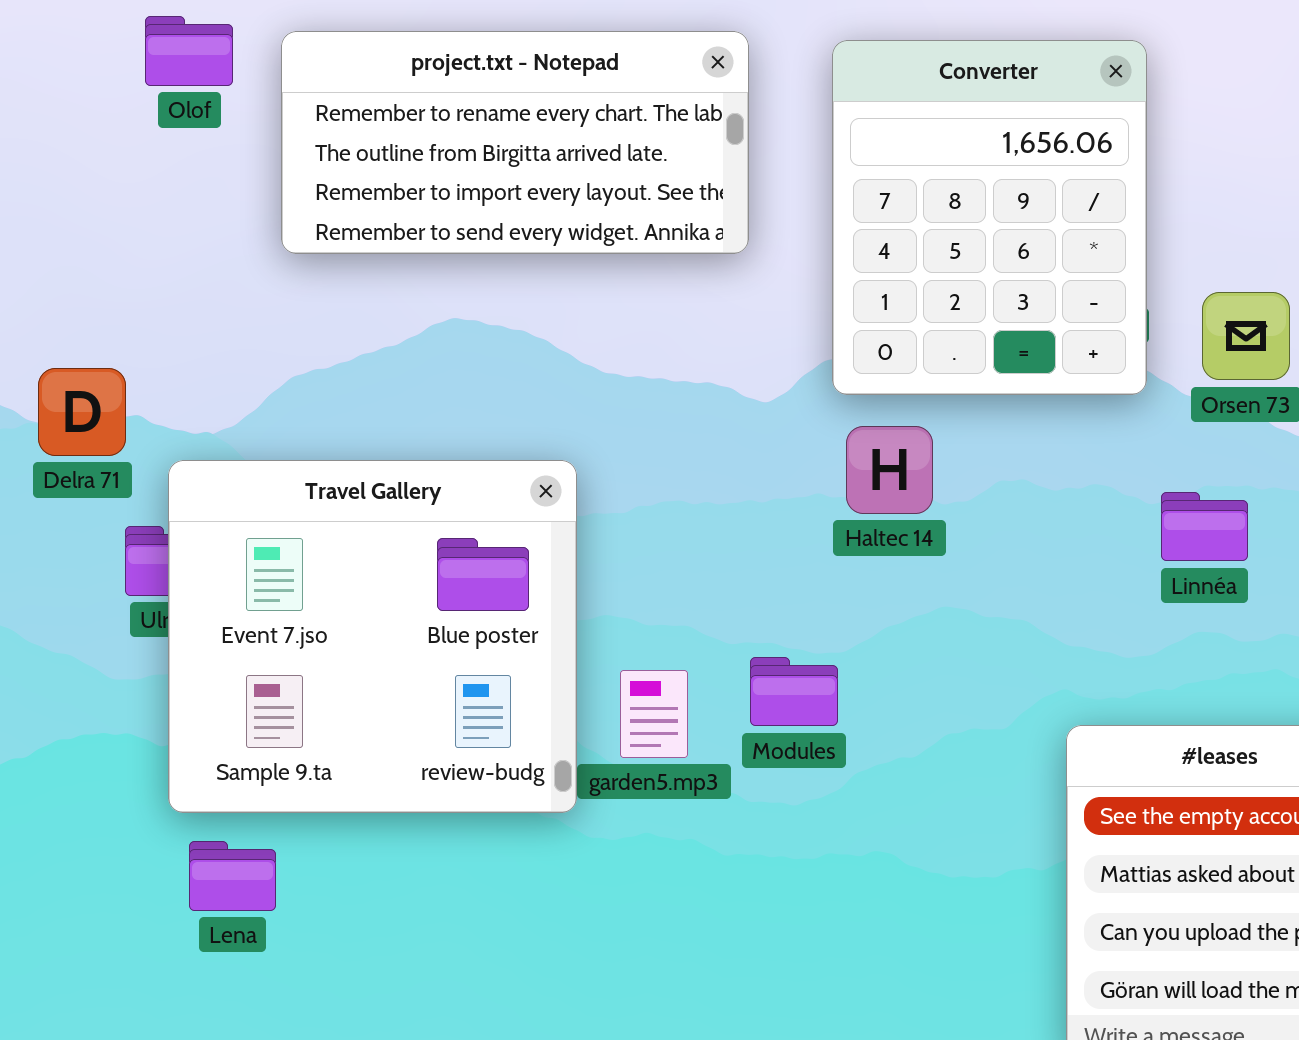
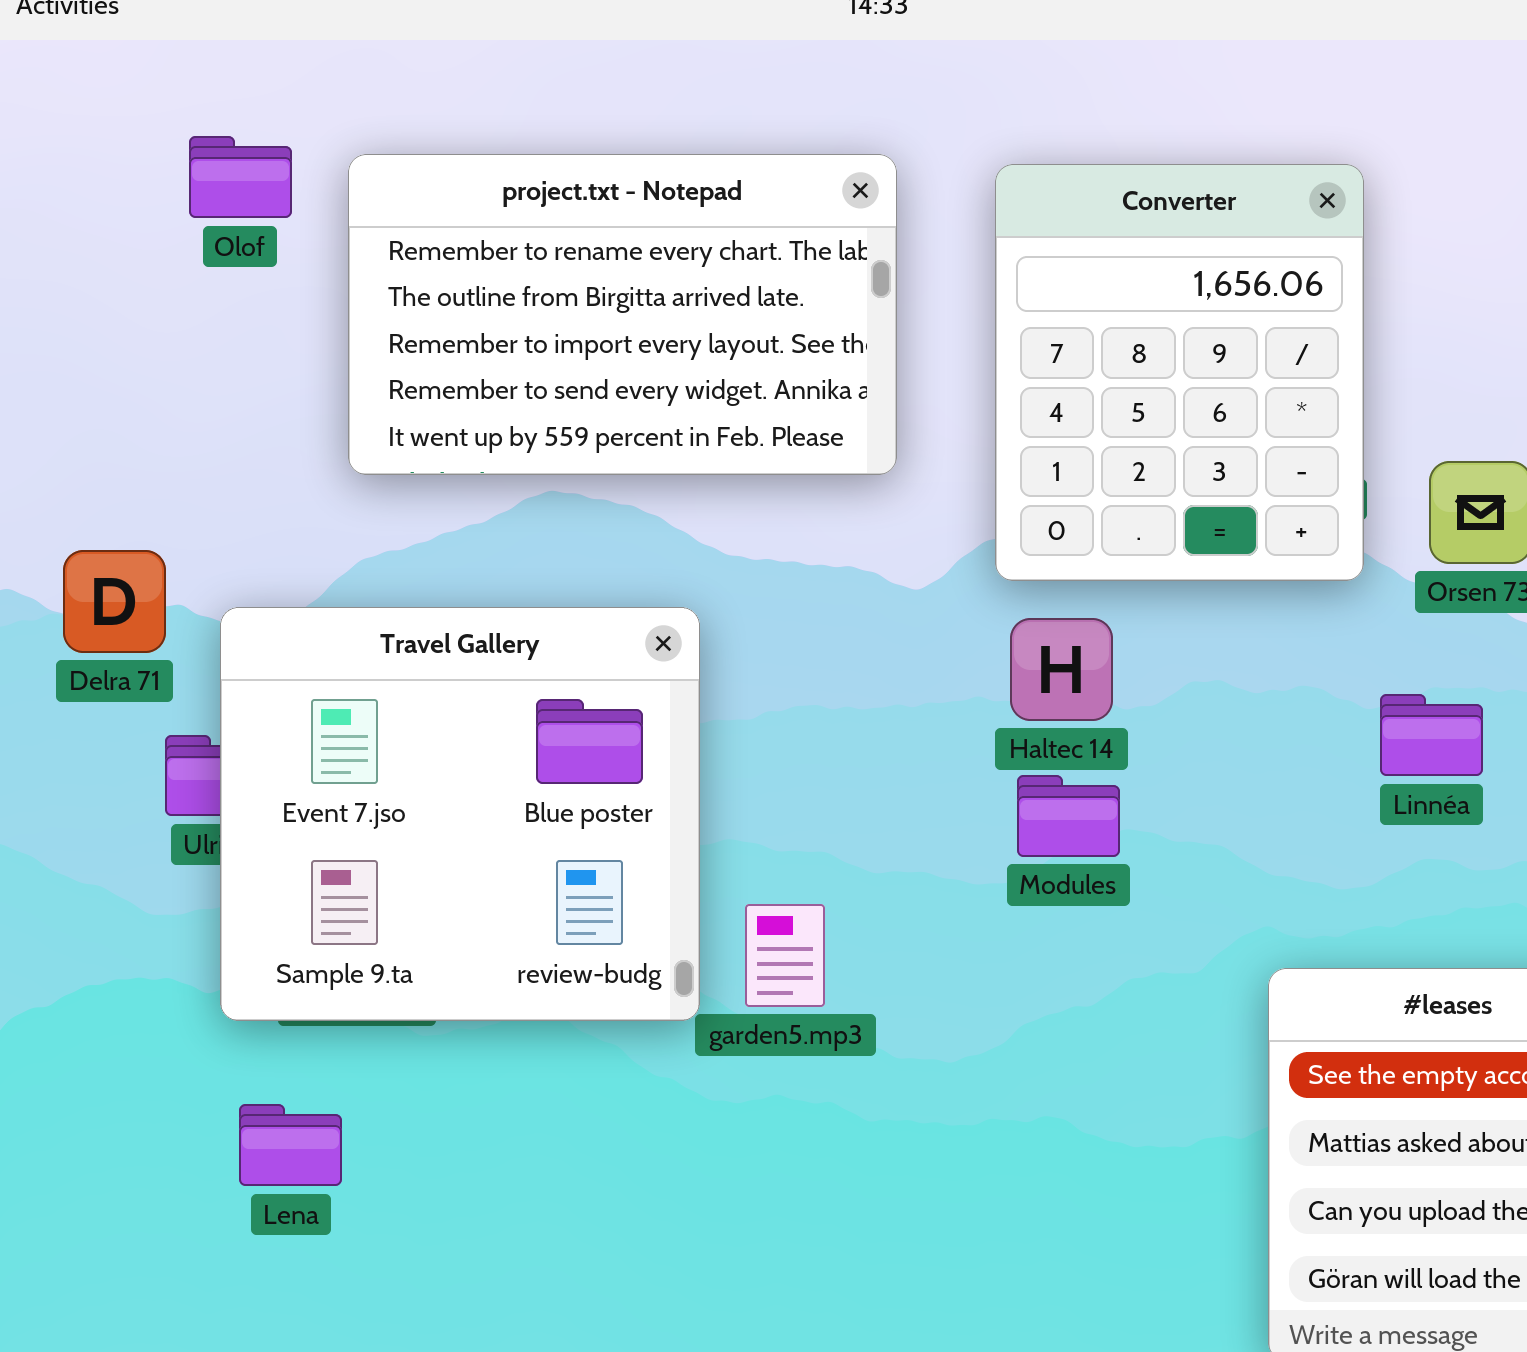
project.txt - Notepad: [281,31,749,254] -> [348,154,897,475], resized
Travel Gallery: [168,460,577,813] -> [220,607,700,1021], moved
Modules: [750,657,838,726] -> [1017,775,1120,857], moved

